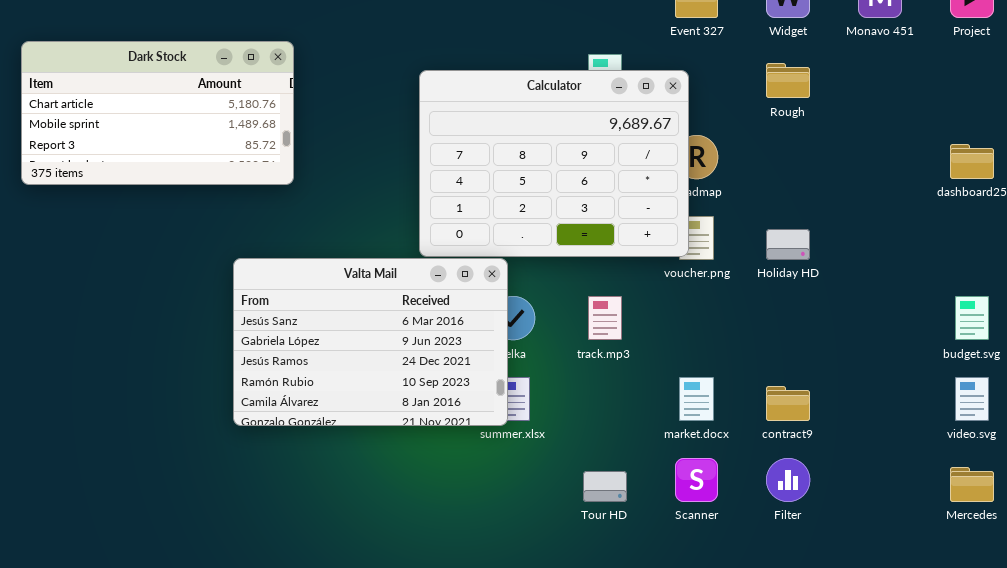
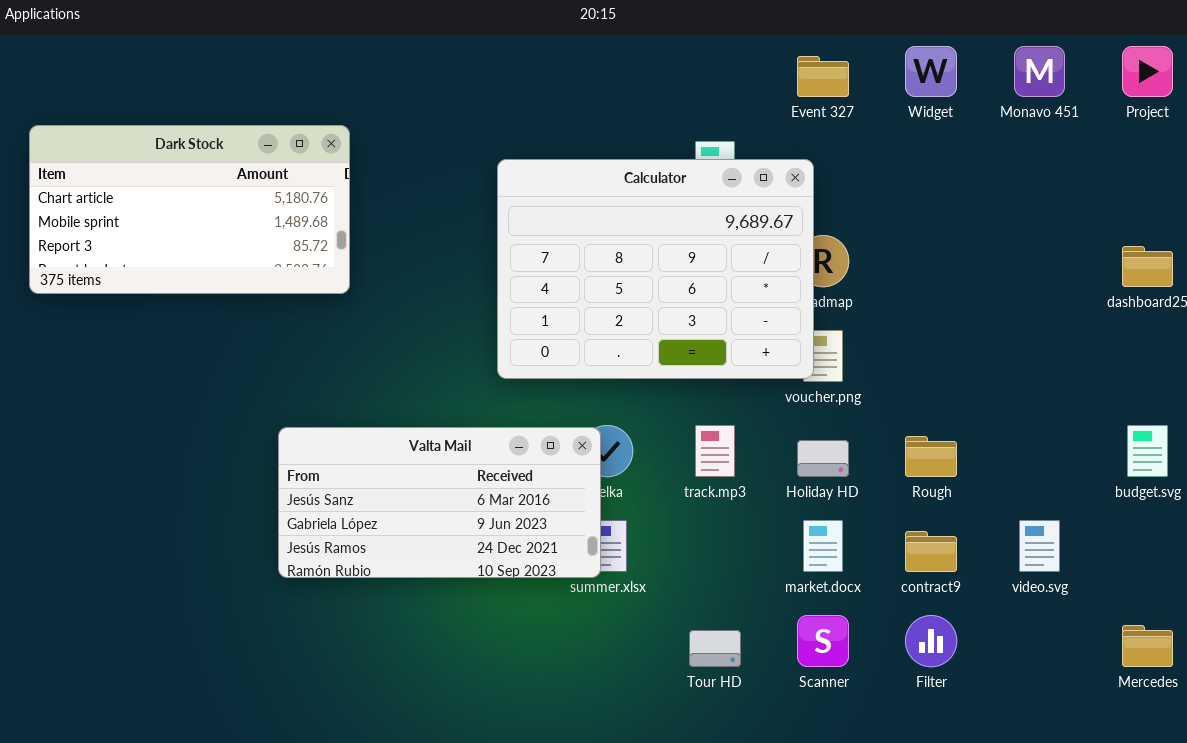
Rough: [766,63,810,98] -> [905,436,957,477], moved
Holiday HD: [766,229,810,260] -> [797,440,849,477], moved
Valta Mail: [233,258,508,426] -> [278,427,601,578], resized
video.svg: [955,377,989,421] -> [1019,520,1060,572], moved

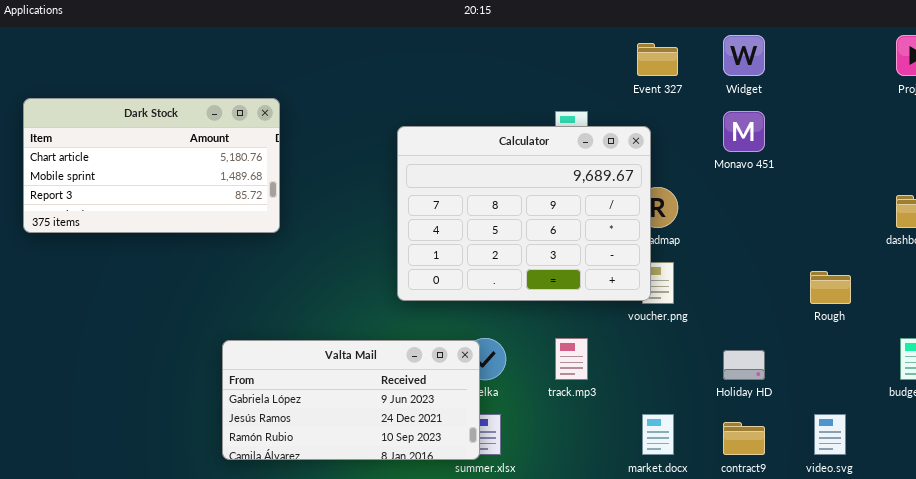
Monavo 451: [1014,46,1065,97] -> [723,111,765,152], moved
Valta Mail: [278,427,601,578] -> [222,340,480,460], scrolled down 1 row
Rough: [905,436,957,477] -> [810,271,851,304], moved
Holiday HD: [797,440,849,477] -> [723,350,765,380], moved

